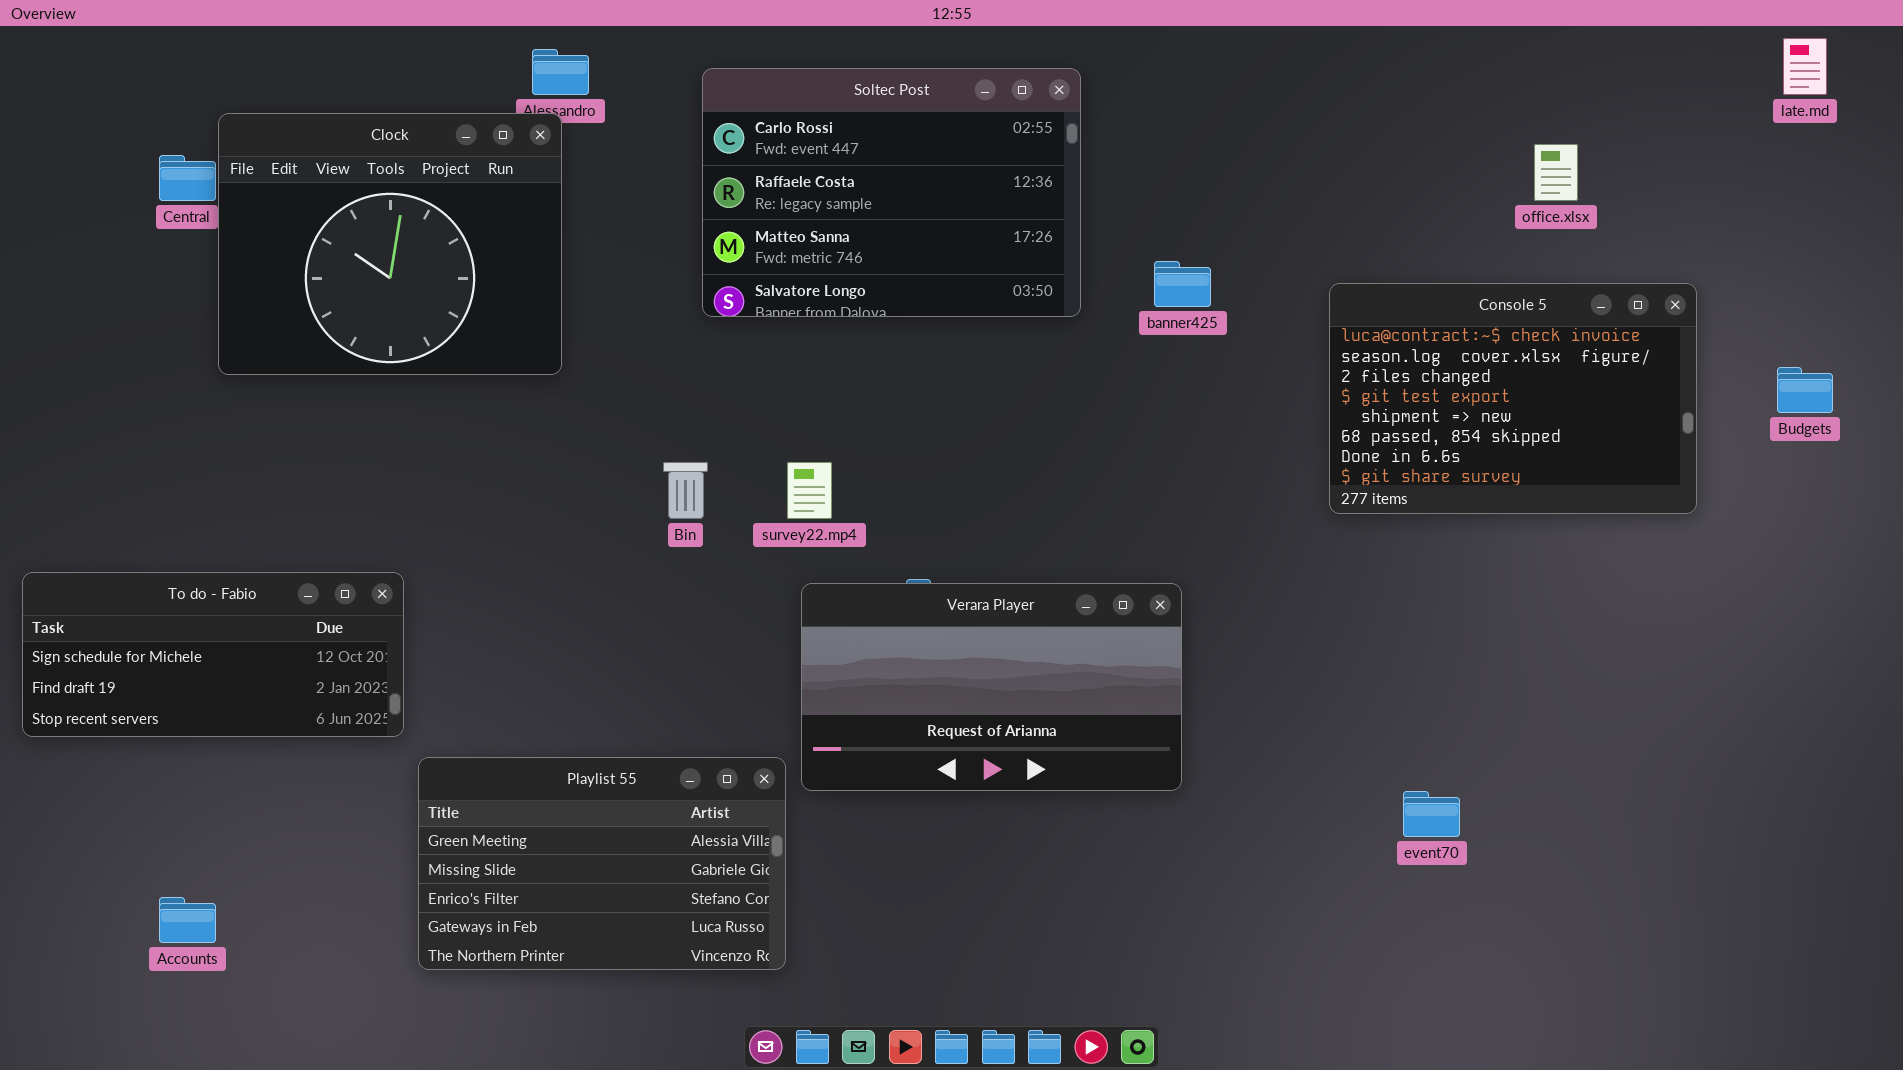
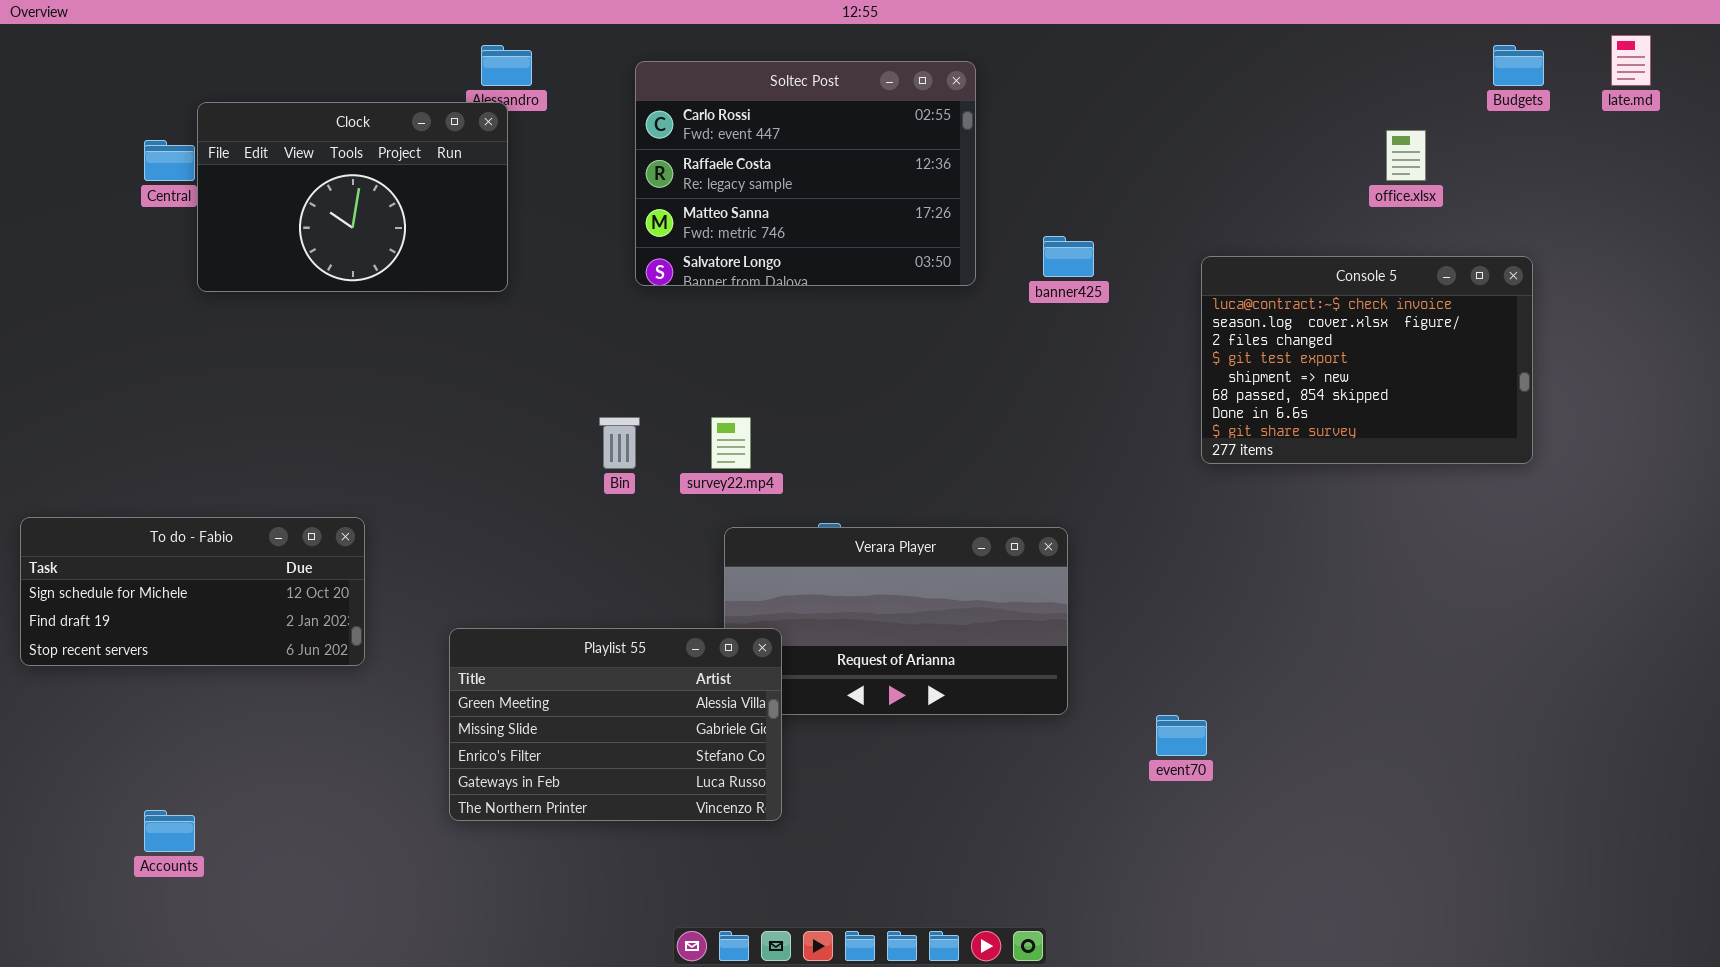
Clock: [218,113,562,375] -> [197,102,508,292], resized
Budgets: [1777,367,1833,413] -> [1493,45,1544,86], moved
Playlist 55: [418,757,786,970] -> [449,628,782,821], moved
event70: [1403,791,1460,837] -> [1156,715,1207,756], moved

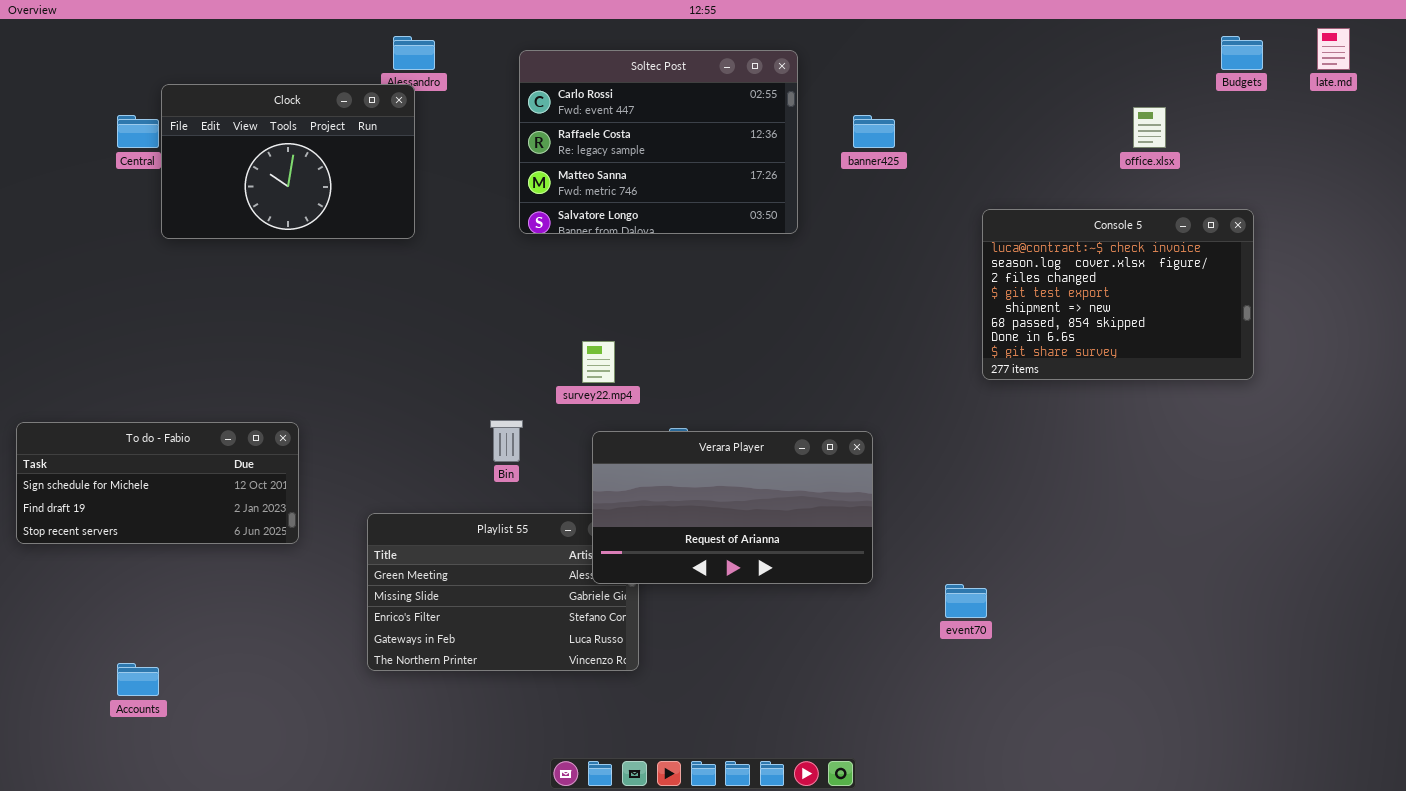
banner425: [1043,236,1094,277] -> [853,115,895,148], moved
Bin: [599,417,640,469] -> [490,420,523,462], moved
Verara Player: [724,527,1068,715] -> [592,431,873,584], raised

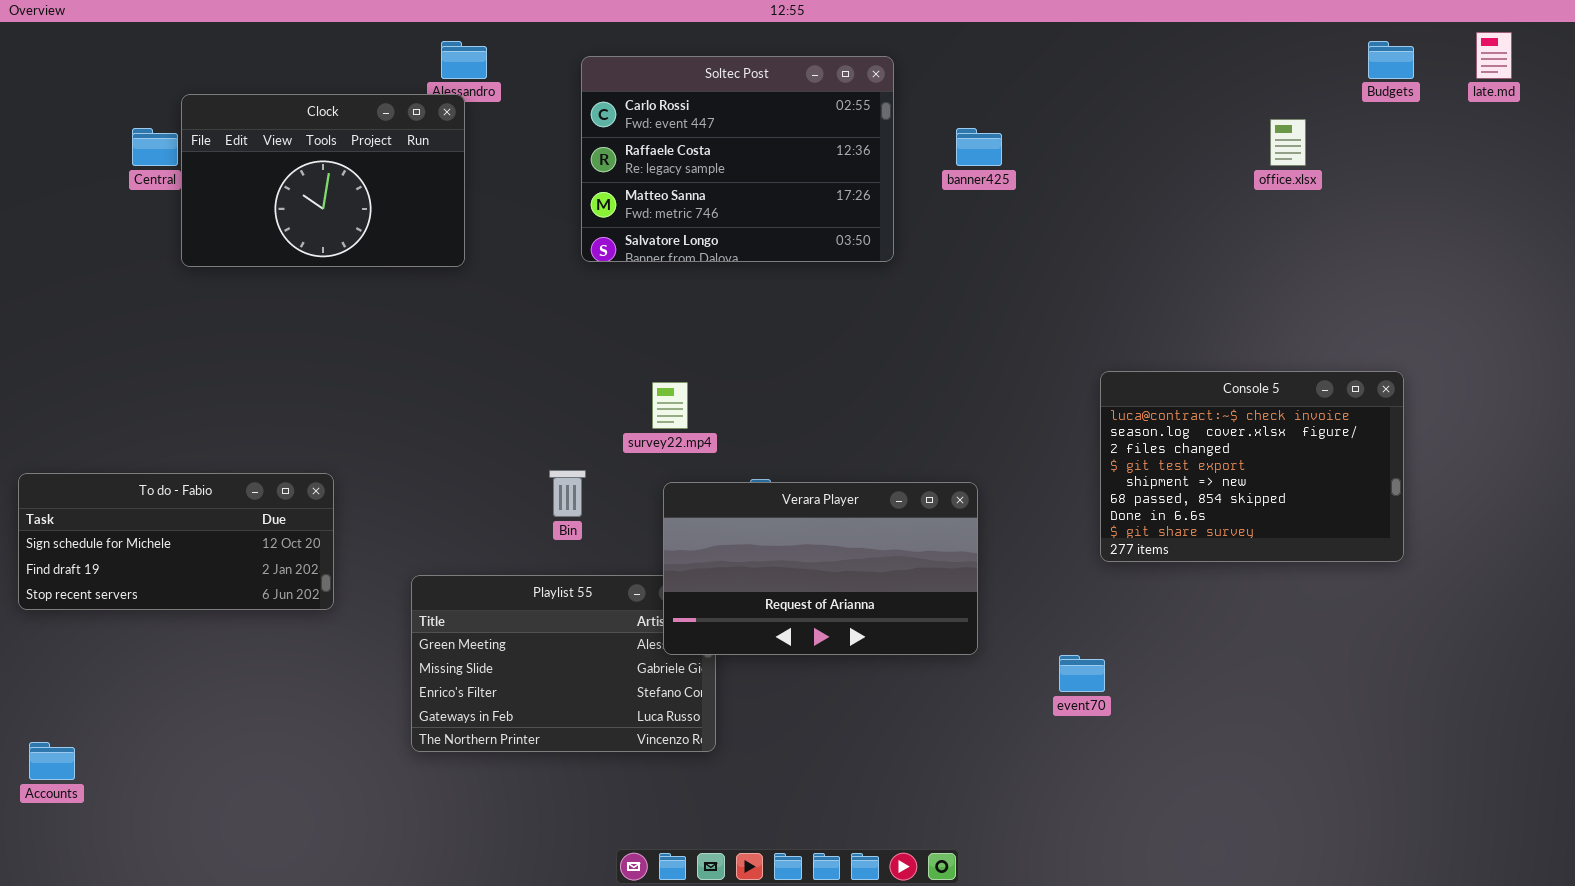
Console 5: [982,209,1254,380] -> [1100,371,1404,562], moved
Accounts: [117,663,159,696] -> [29,742,75,780], moved

